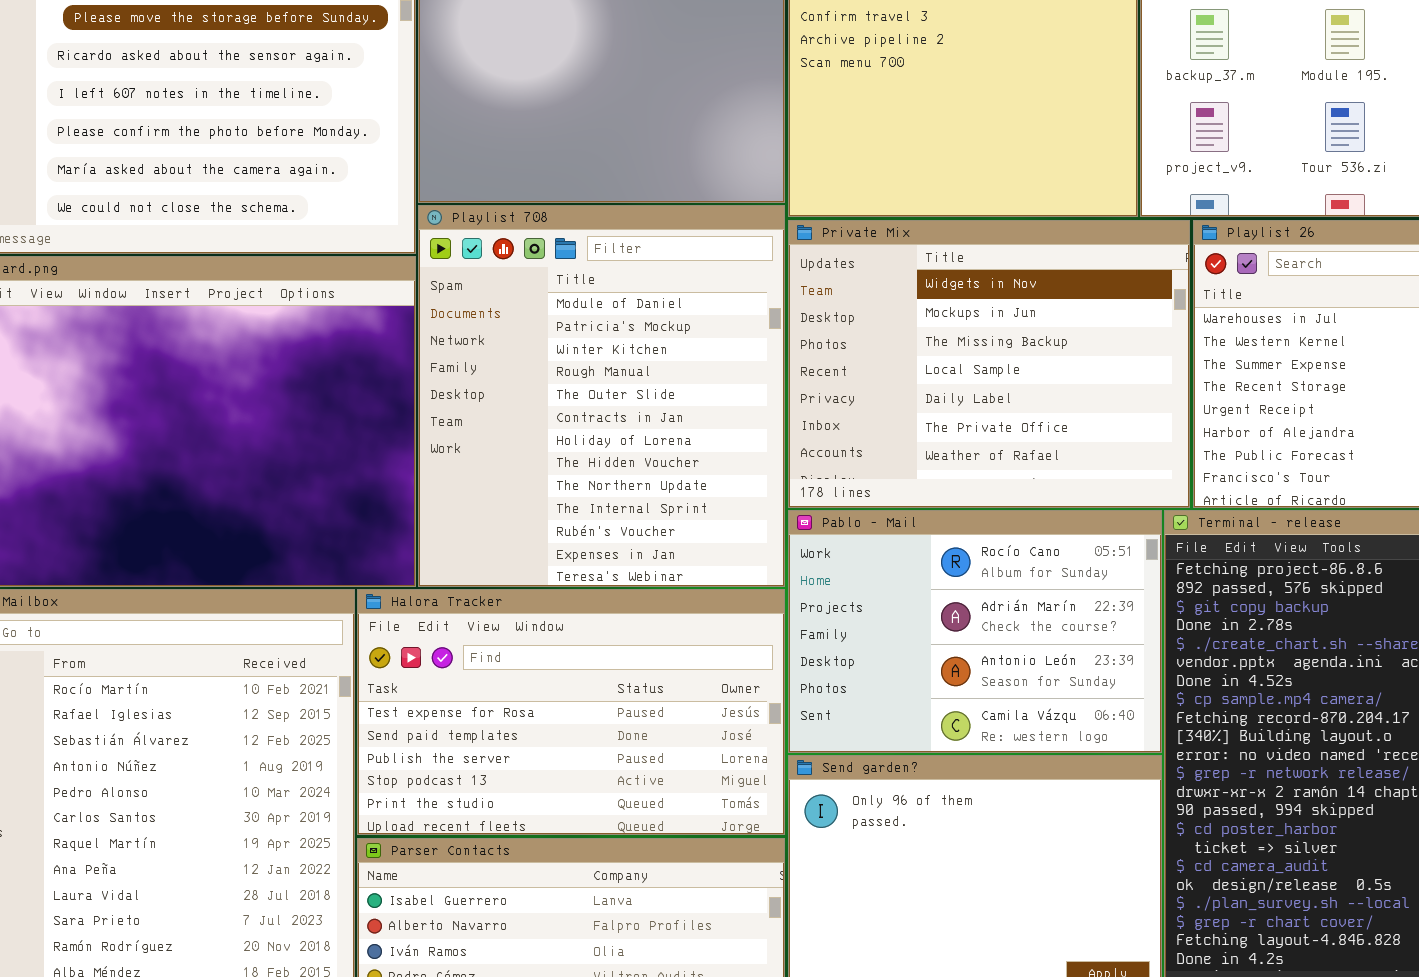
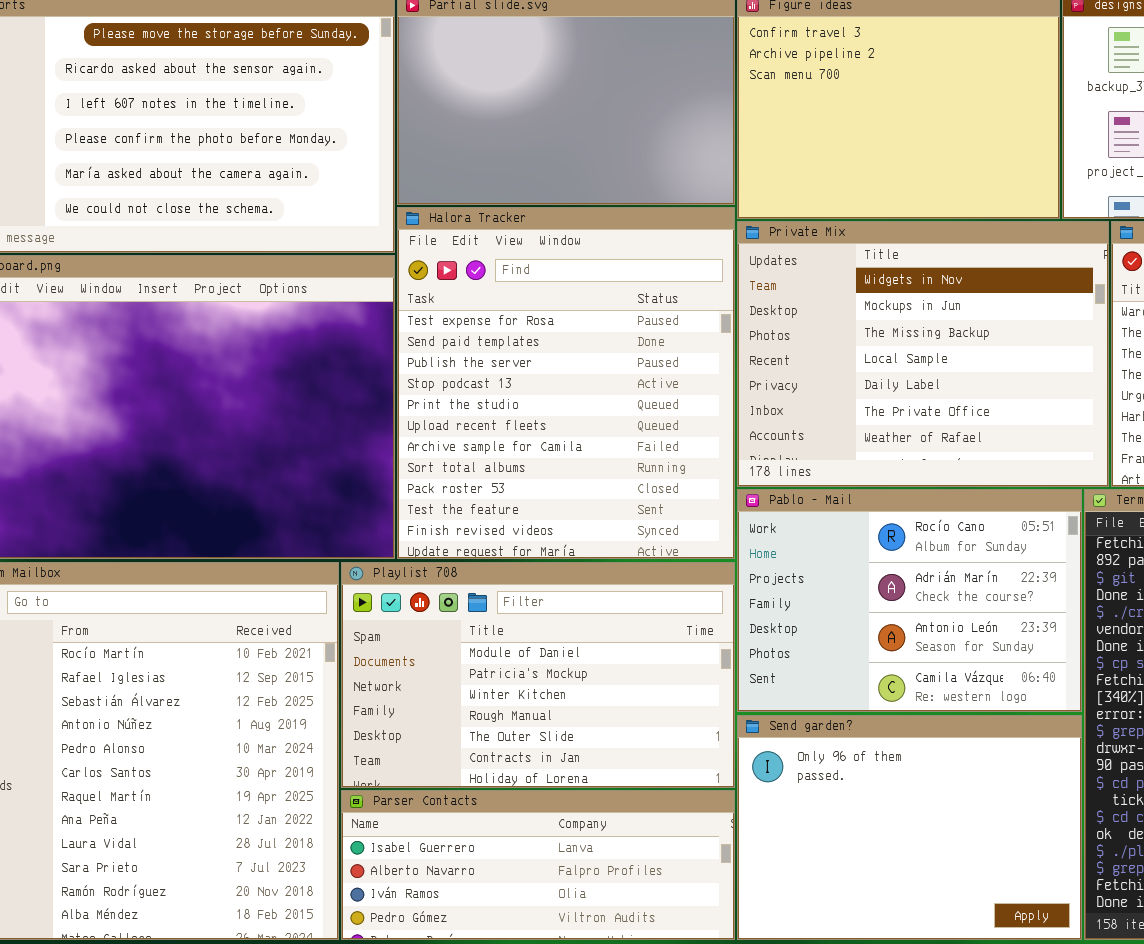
Playlist 708: [418,205,785,587] -> [341,562,735,788], moved, resized
Halora Tracker: [357,589,785,835] -> [397,207,735,559], moved, resized

